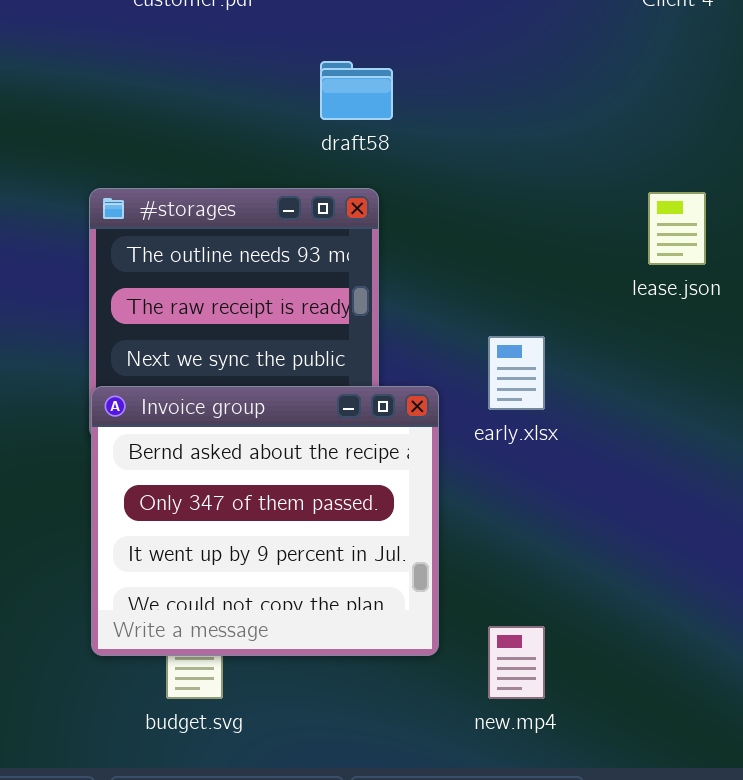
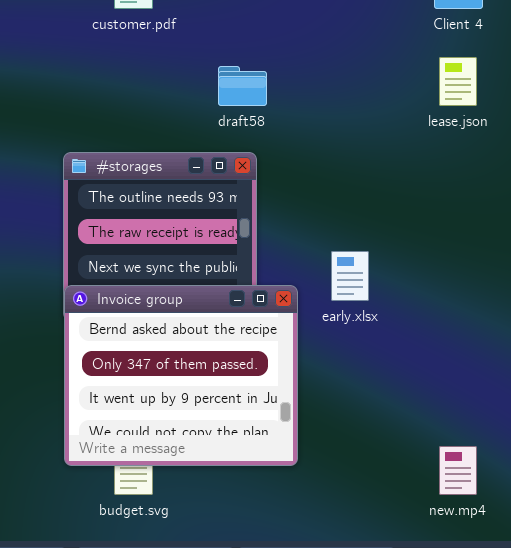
lease.json: [648,192,706,265] -> [439,57,477,106], moved
new.mp4: [488,626,545,699] -> [439,446,477,495], moved

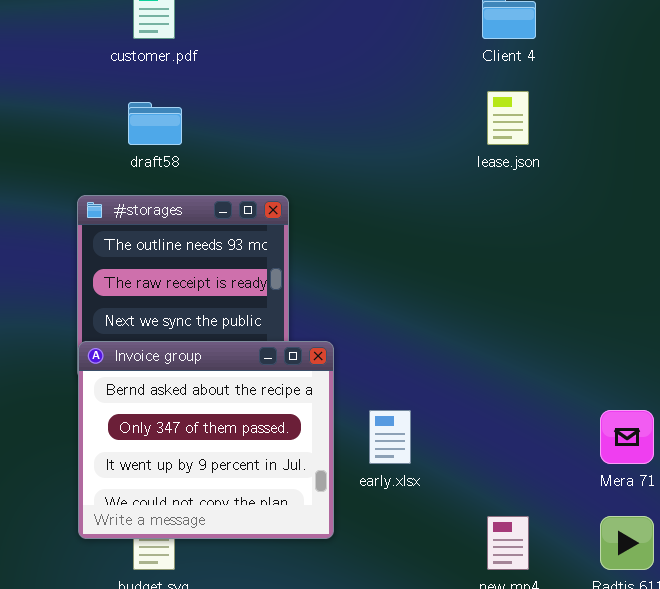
draft58: [218,66,267,106] -> [128,102,182,145], moved
early.xlsx: [331,251,369,301] -> [369,410,411,464], moved

